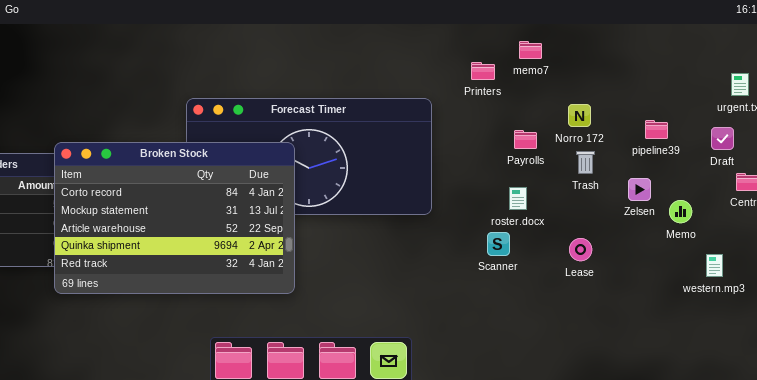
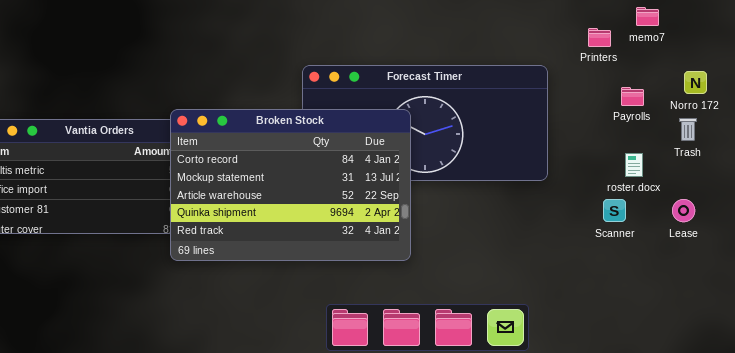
Payrolls: [514,130,537,149] -> [621,87,644,106], moved
Trash: [576,151,595,174] -> [679,118,697,141], moved
Lease: [569,238,592,261] -> [672,199,695,222], moved

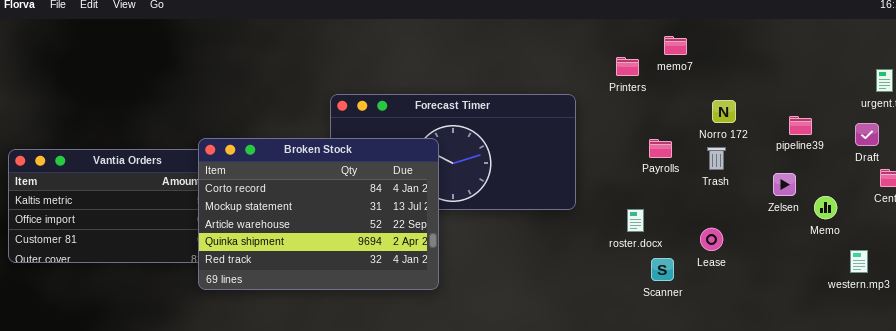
Payrolls: [621,87,644,106] -> [649,139,672,158], moved
roster.docx: [625,153,643,177] -> [627,209,644,232], moved
Scanner: [603,199,626,222] -> [651,258,674,281], moved

